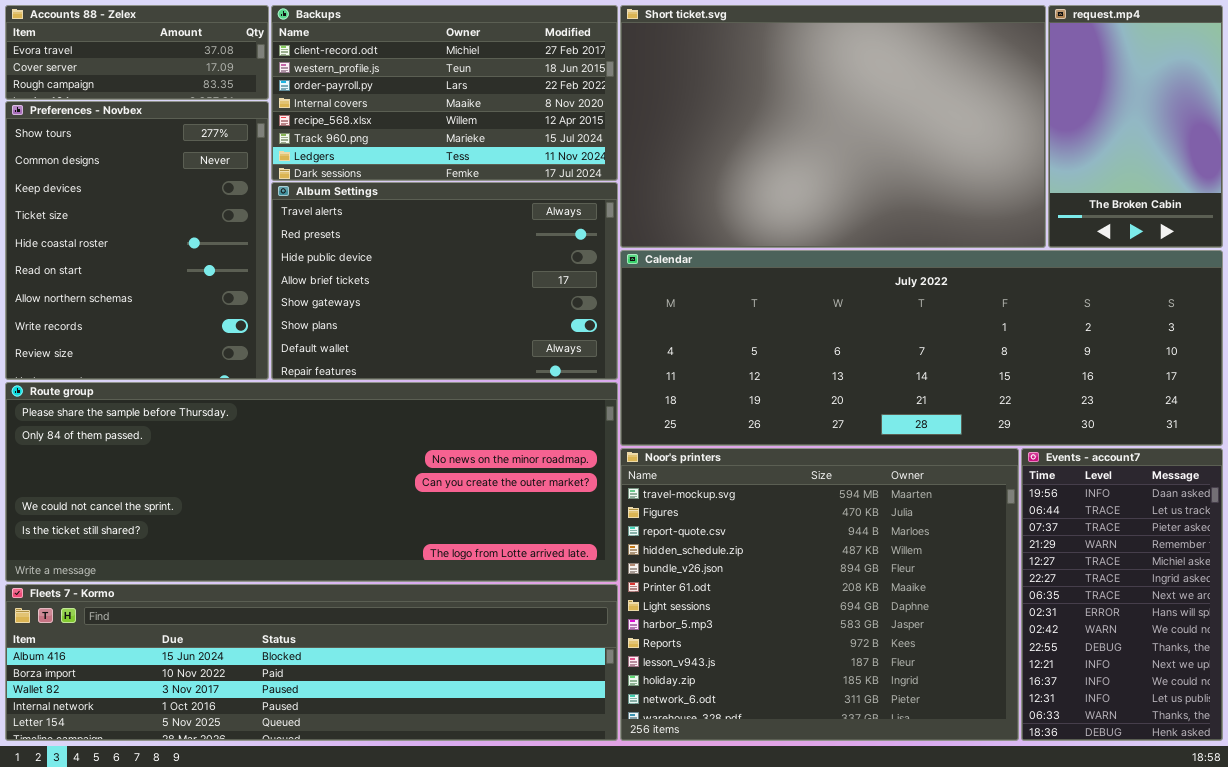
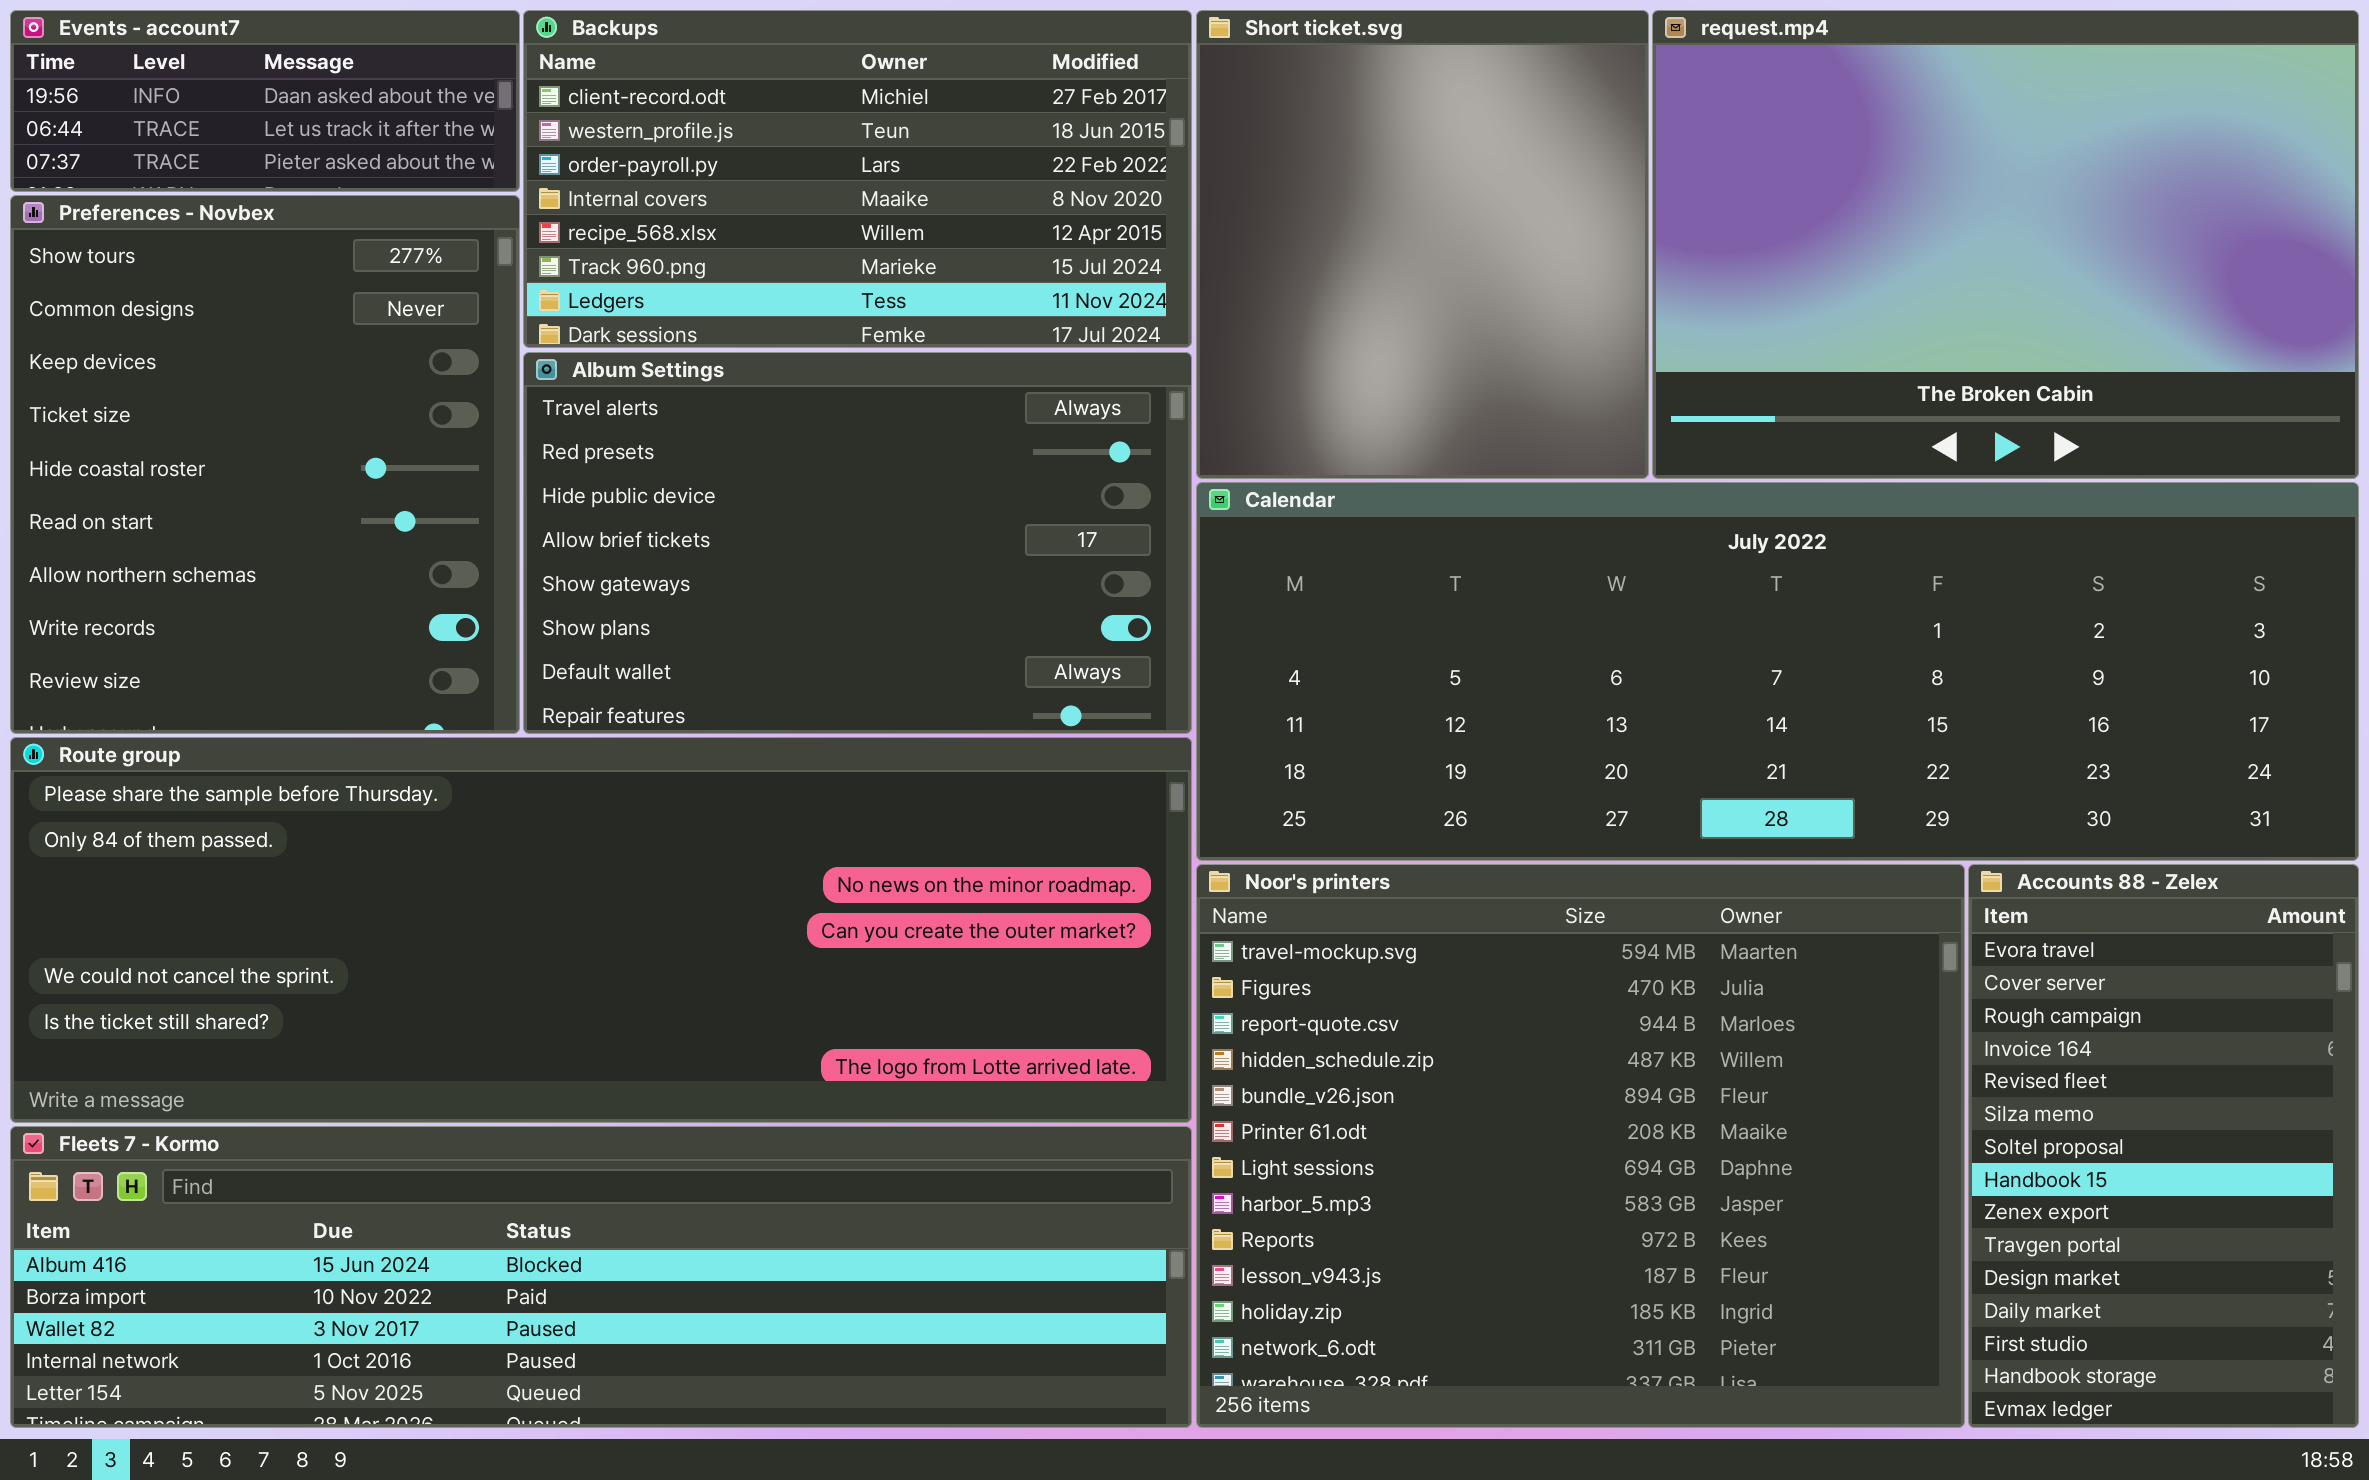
Accounts 88 - Zelex: [5,5,269,100] -> [1968,864,2359,1428], moved, resized
Short ticket.svg: [620,5,1046,248] -> [1196,10,1649,479], resized
request.mp4: [1048,5,1223,248] -> [1652,10,2359,479], resized
Events - account7: [1021,448,1223,741] -> [10,10,520,192], moved, resized

